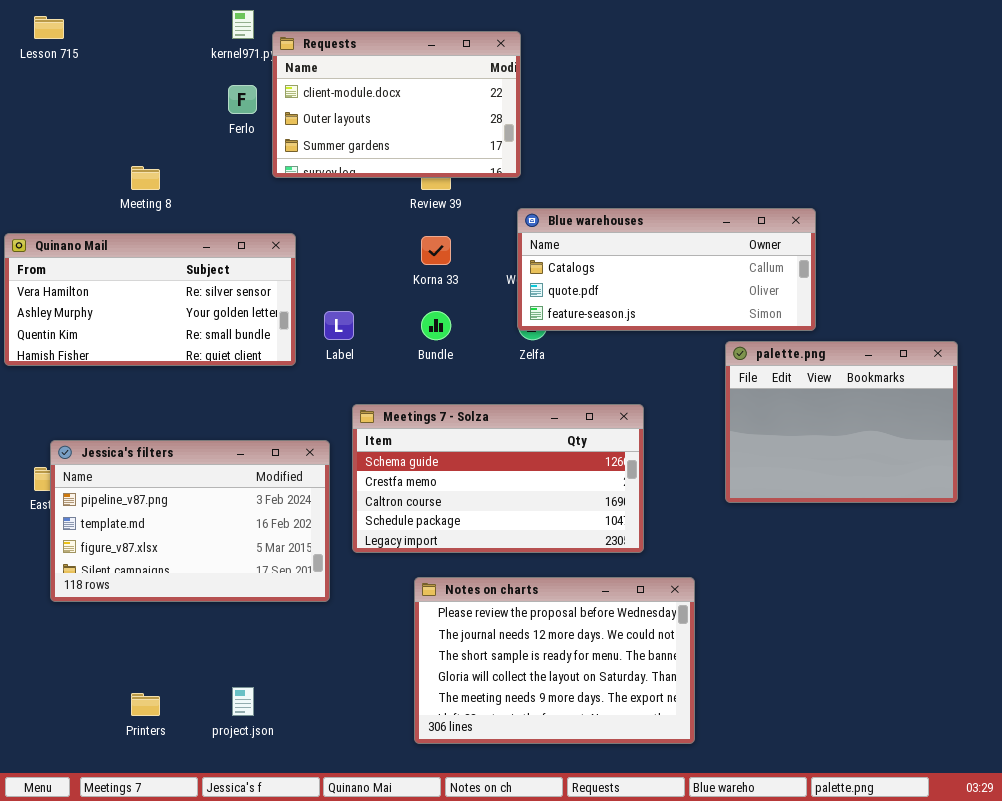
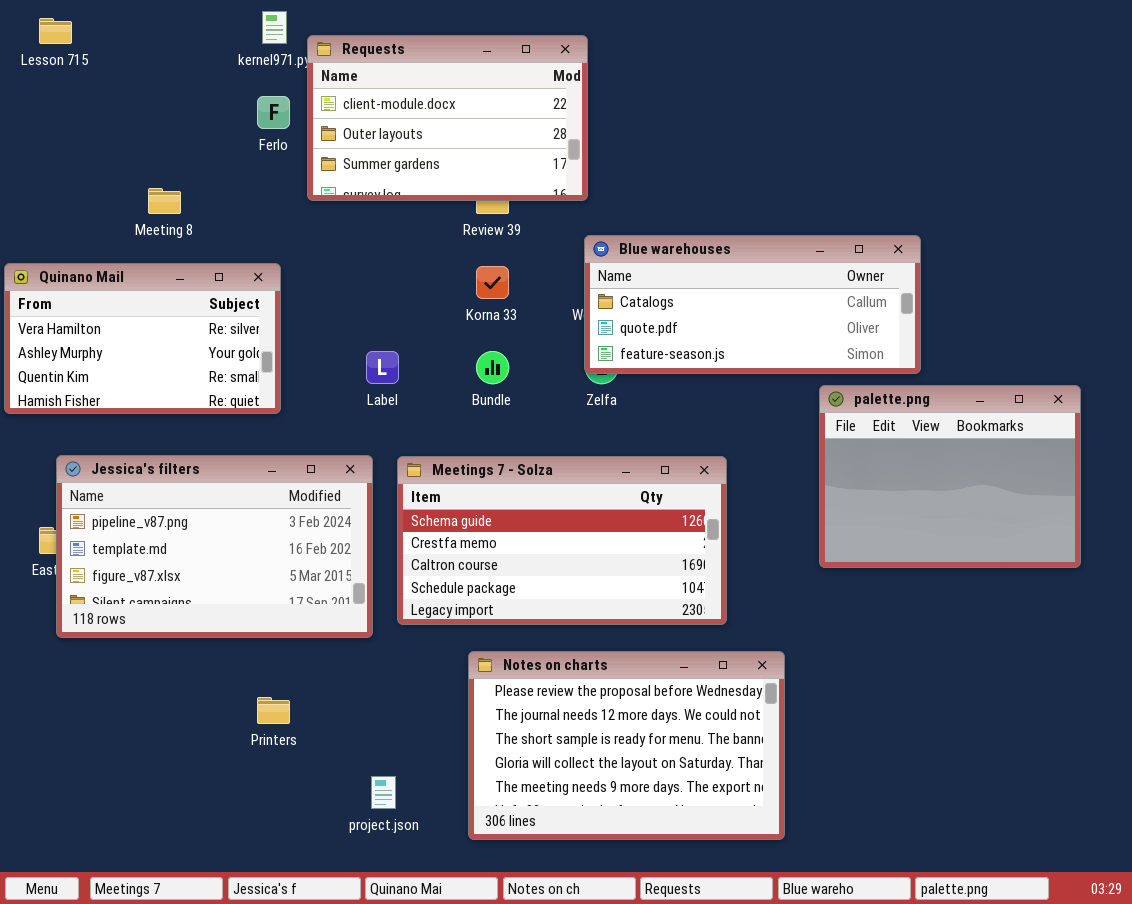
Quinano Mail: [4,233,296,366] -> [4,263,281,414], resized
Jessica's filters: [50,440,330,602] -> [56,455,373,638], moved
project.json: [232,687,254,716] -> [371,776,396,809], moved
Printers: [131,693,160,716] -> [257,697,290,724], moved

